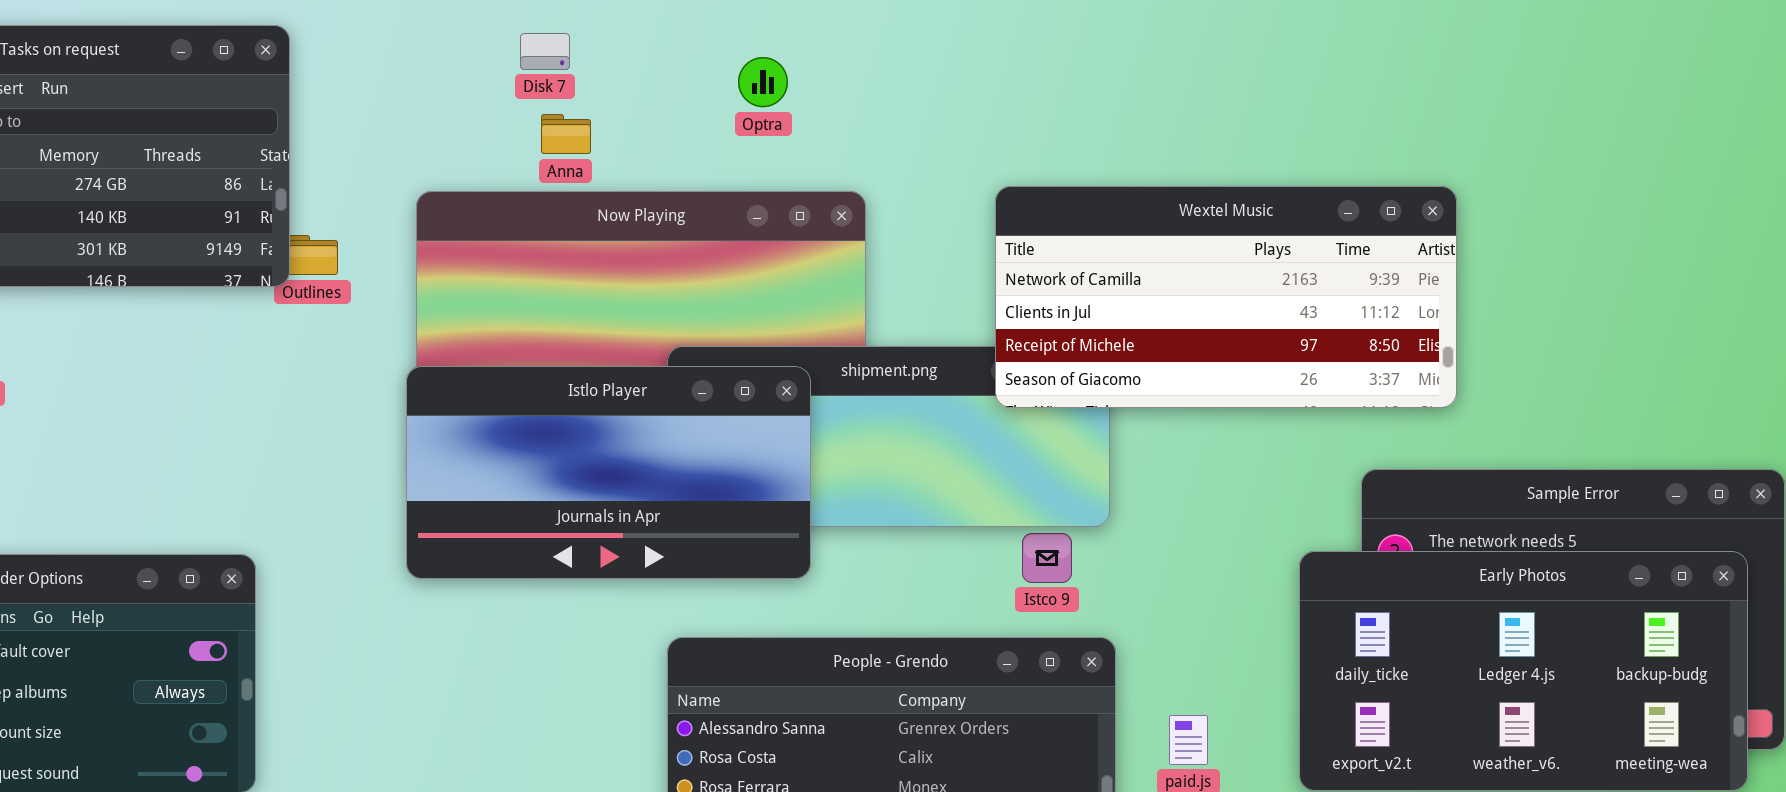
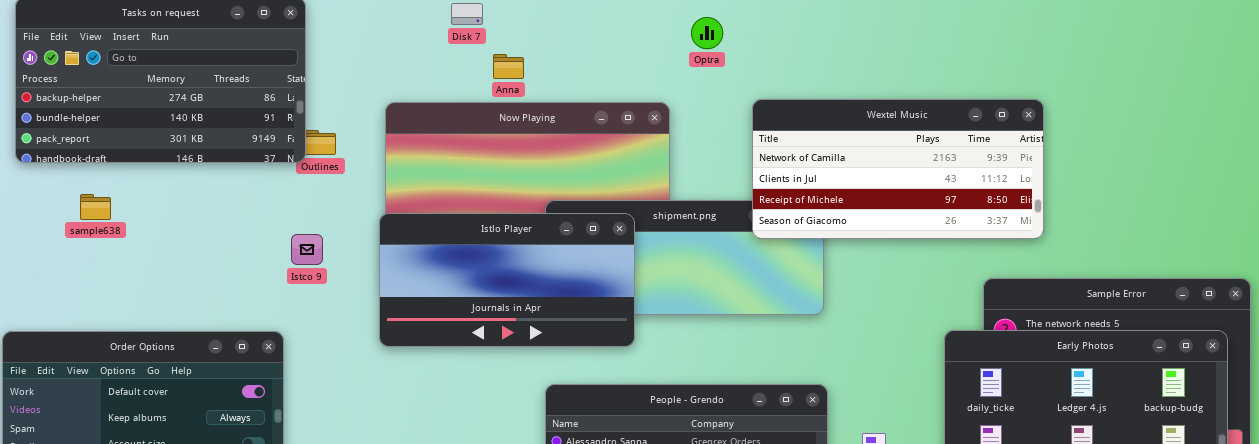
Optra: [738,57,788,107] -> [691,17,723,49], moved
Anna: [541,114,591,154] -> [493,54,524,79], moved
Istco 9: [1022,533,1072,583] -> [291,234,323,265], moved

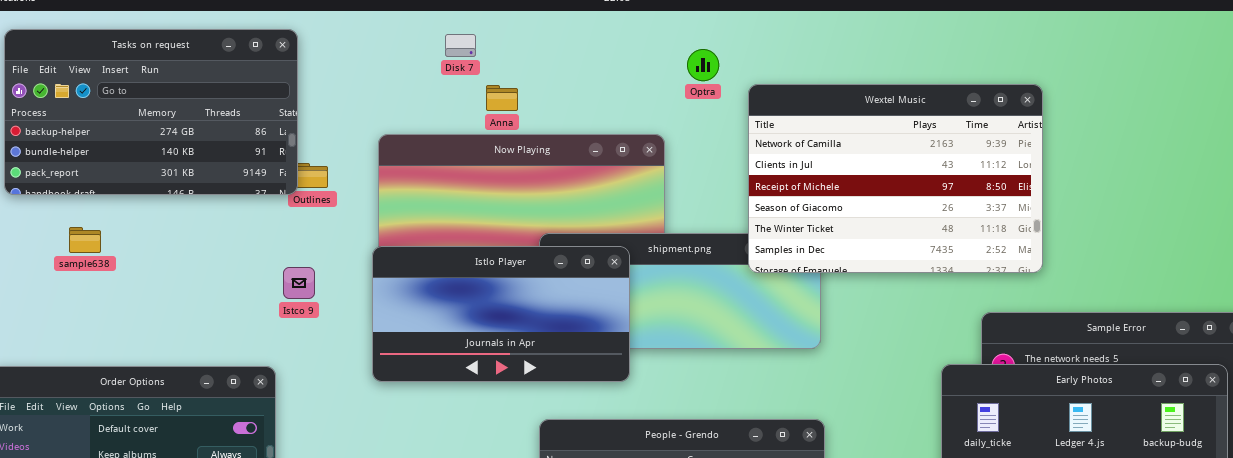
Wextel Music: [752,99,1044,239] -> [748,84,1043,273], resized

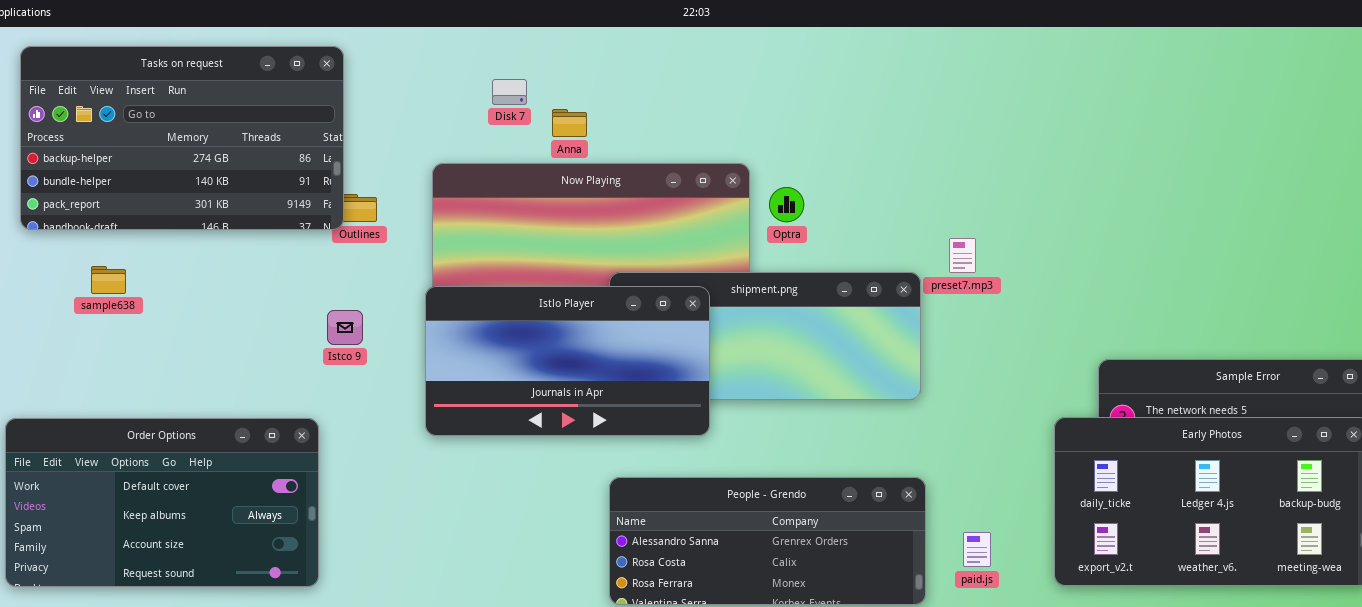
Disk 7: [445,34,476,57] -> [492,79,527,105], moved
Optra: [687,49,719,81] -> [769,187,804,222], moved
Wextel Music: [748,84,1043,273] -> none, closed

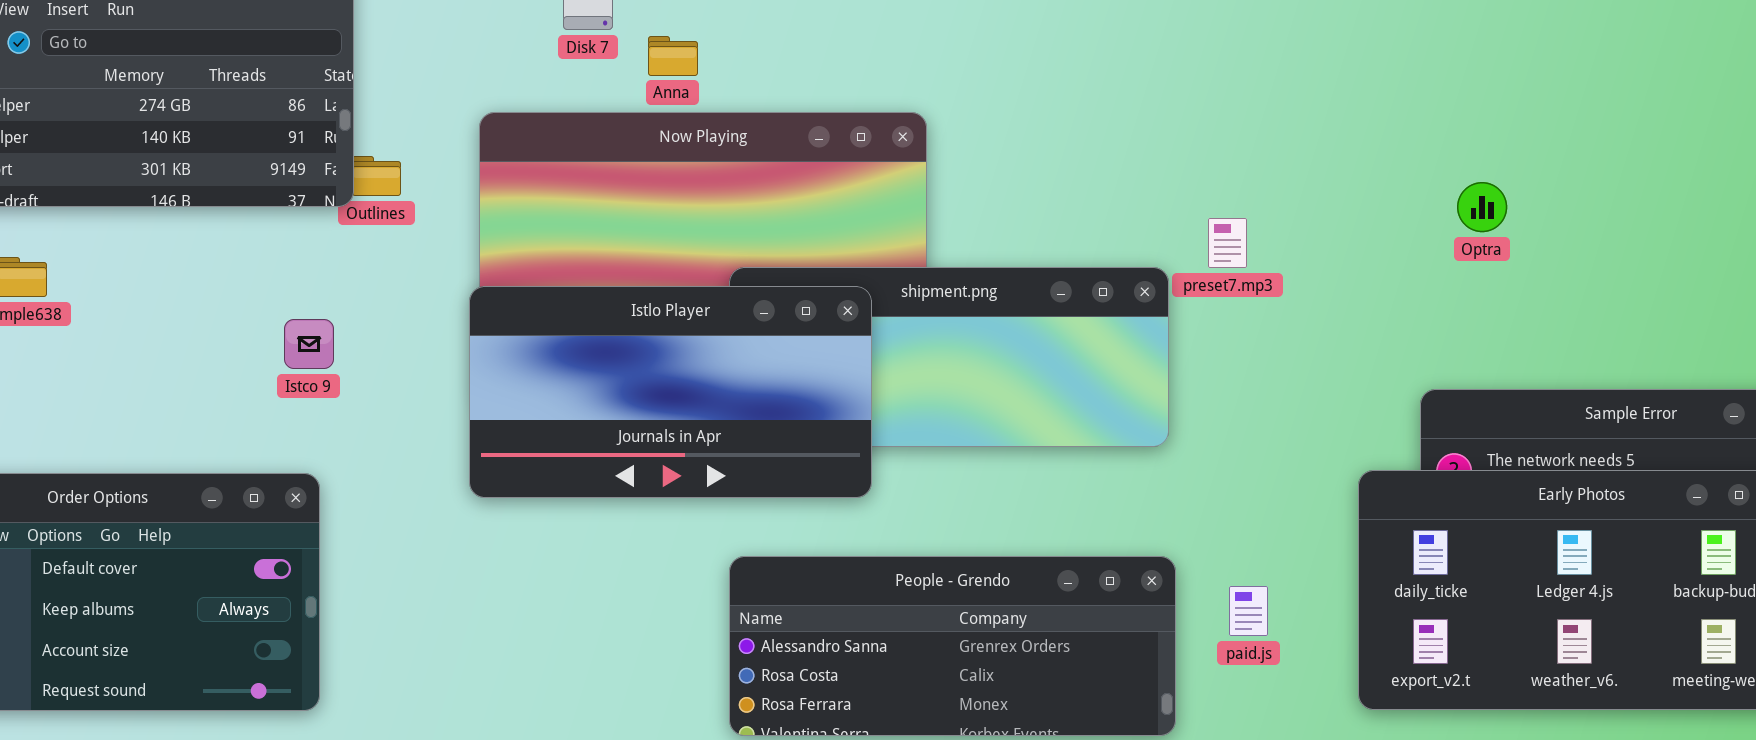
Optra: [769,187,804,222] -> [1457,182,1507,232], moved
Istco 9: [327,310,363,345] -> [284,319,334,369], moved
paid.js: [963,532,991,567] -> [1229,586,1268,636], moved

